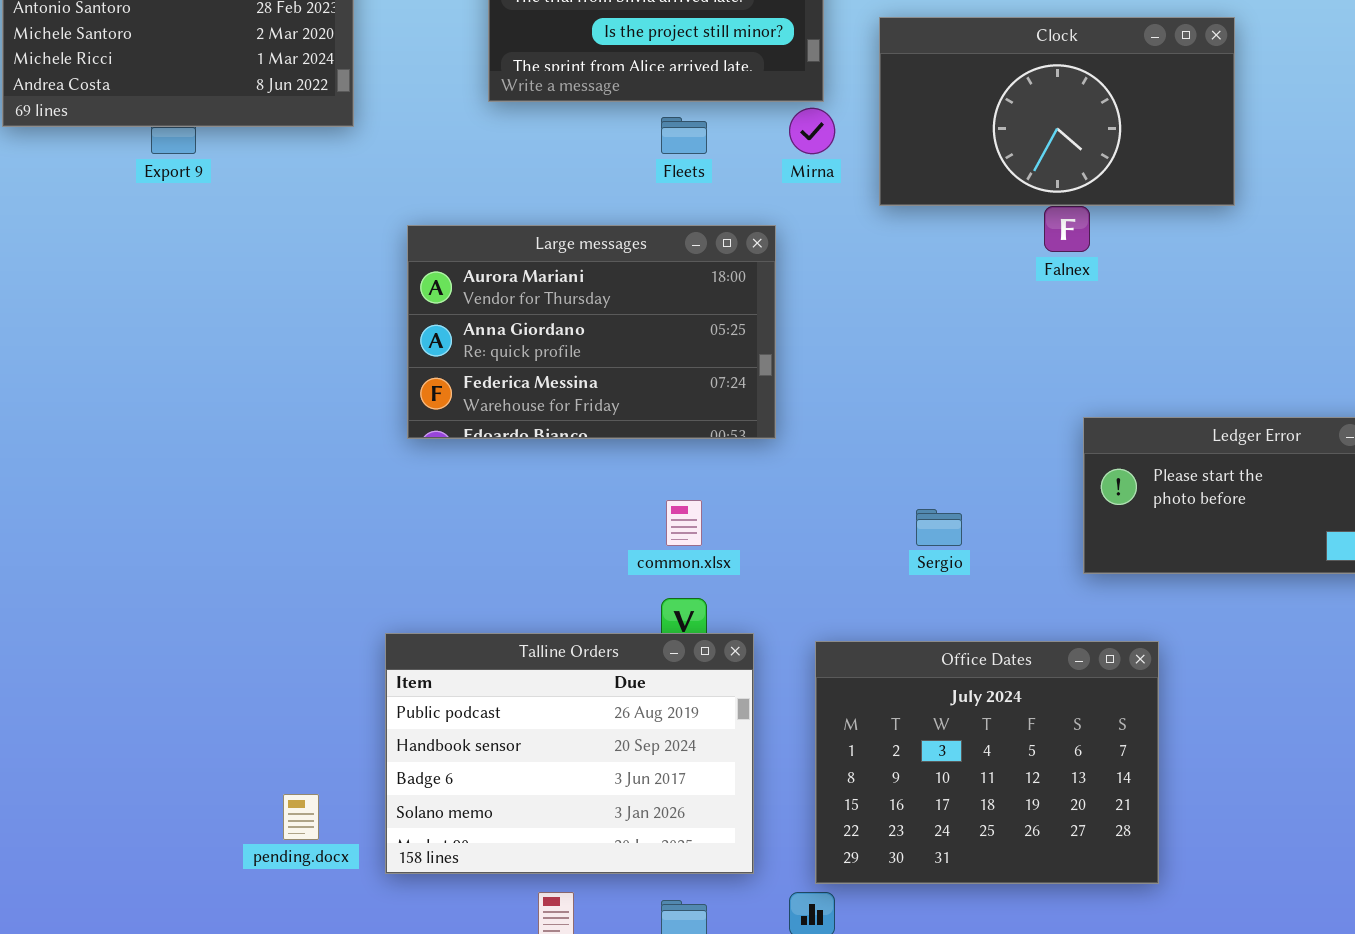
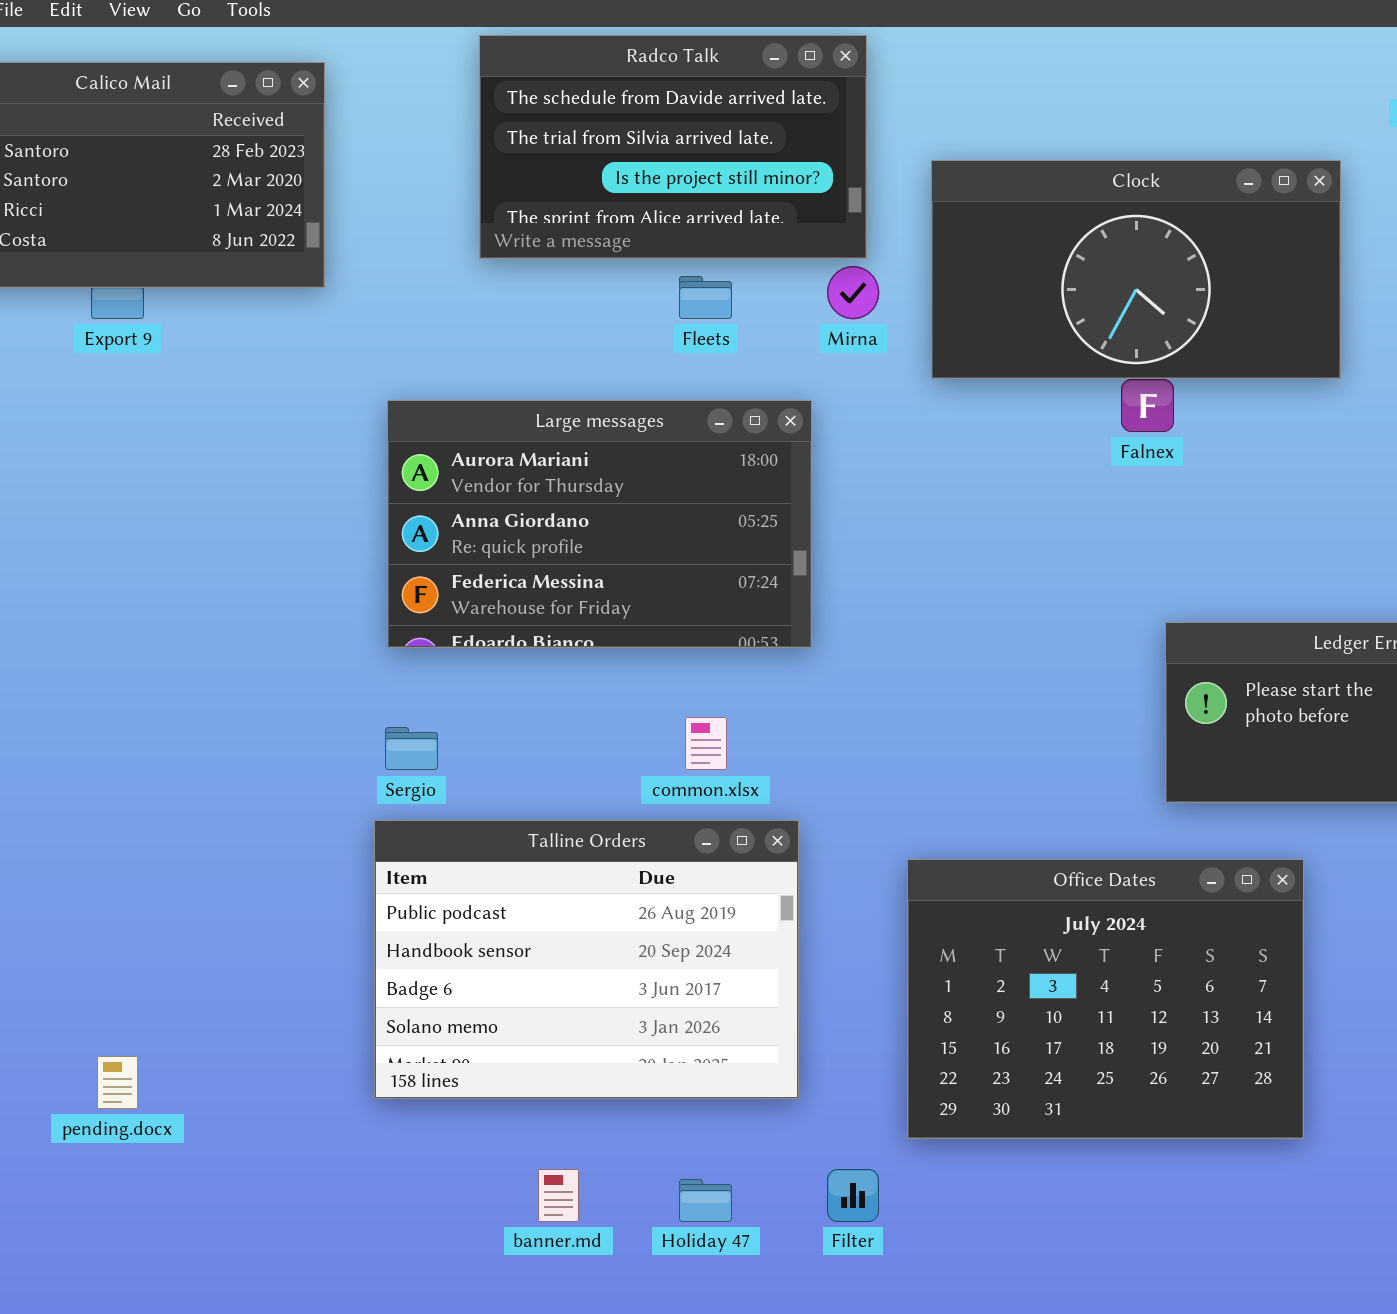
Sergio: [916,509,962,546] -> [385,727,438,770], moved
Talline Orders: [385,633,754,874] -> [374,820,799,1099], moved
Office Dates: [815,641,1159,884] -> [907,859,1304,1139], moved
pending.docx: [283,794,319,840] -> [97,1056,138,1109], moved

